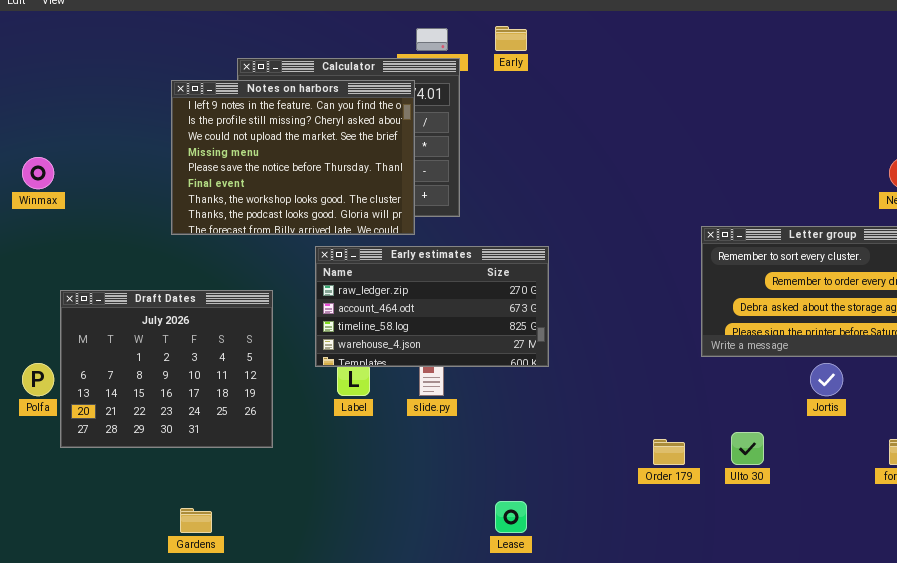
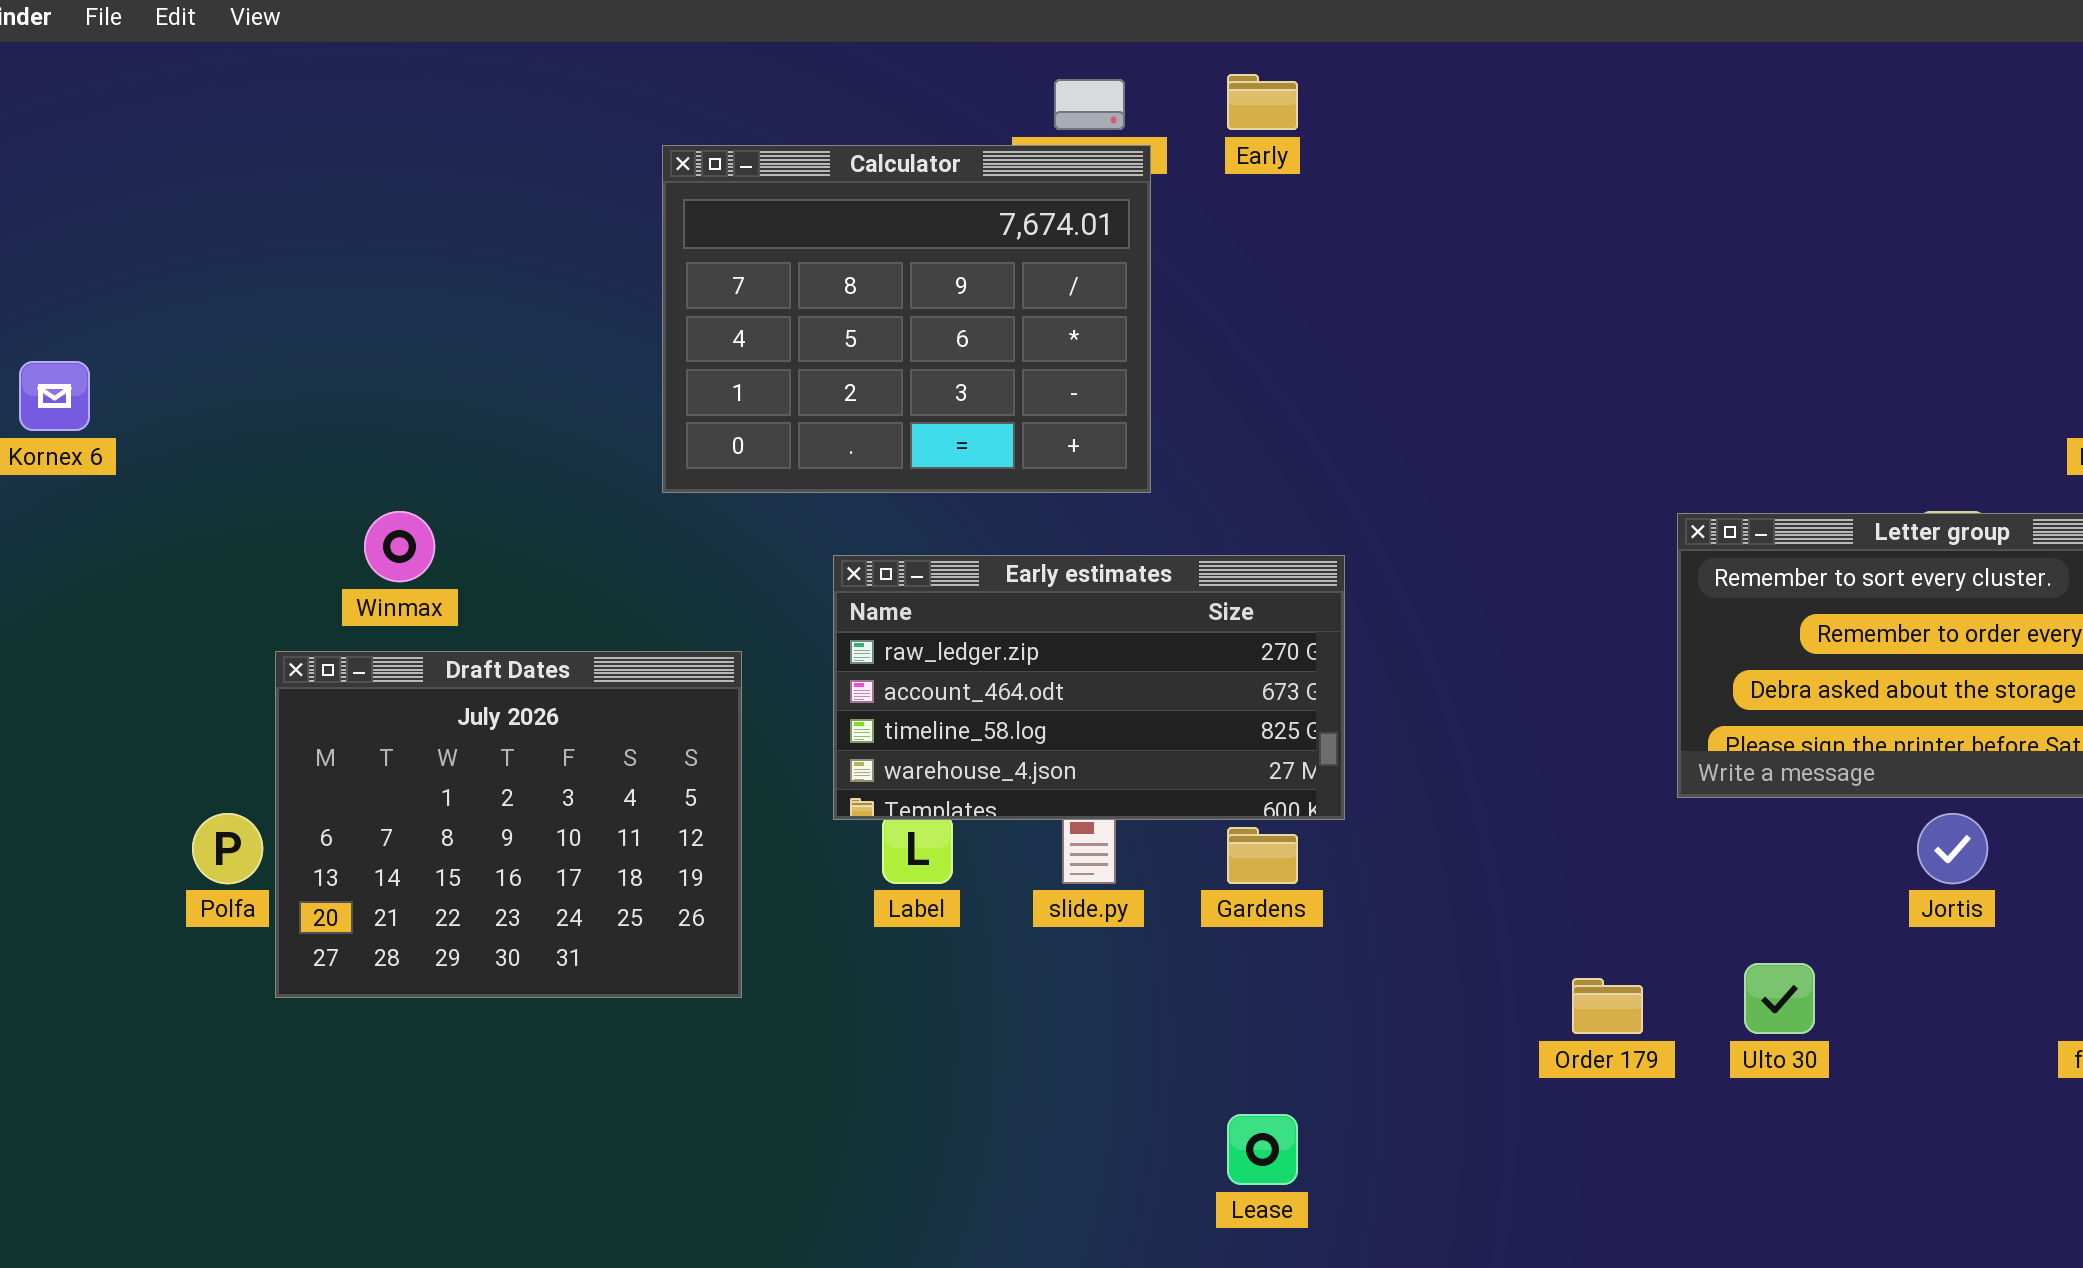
Notes on harbors: [171,80,415,235] -> none, closed
Winmax: [22,157,54,189] -> [364,511,435,582], moved
Gardens: [180,508,212,533] -> [1227,827,1298,884], moved

